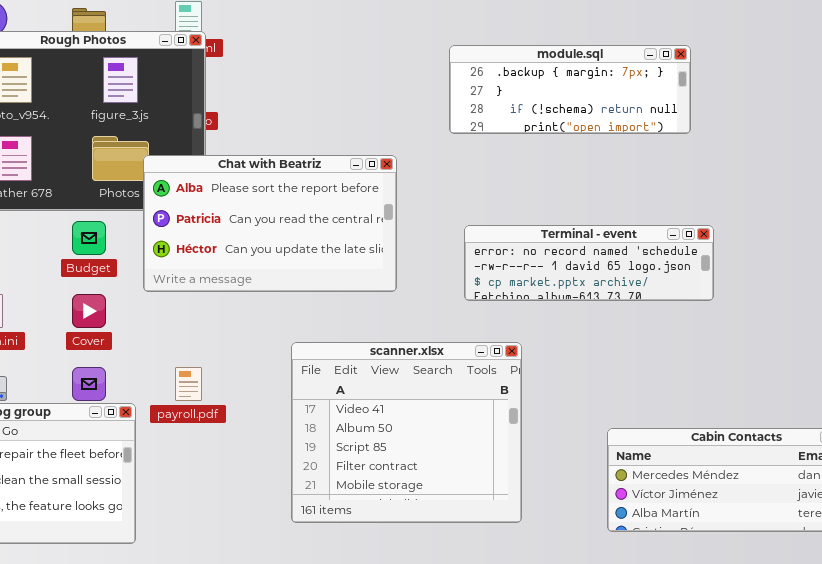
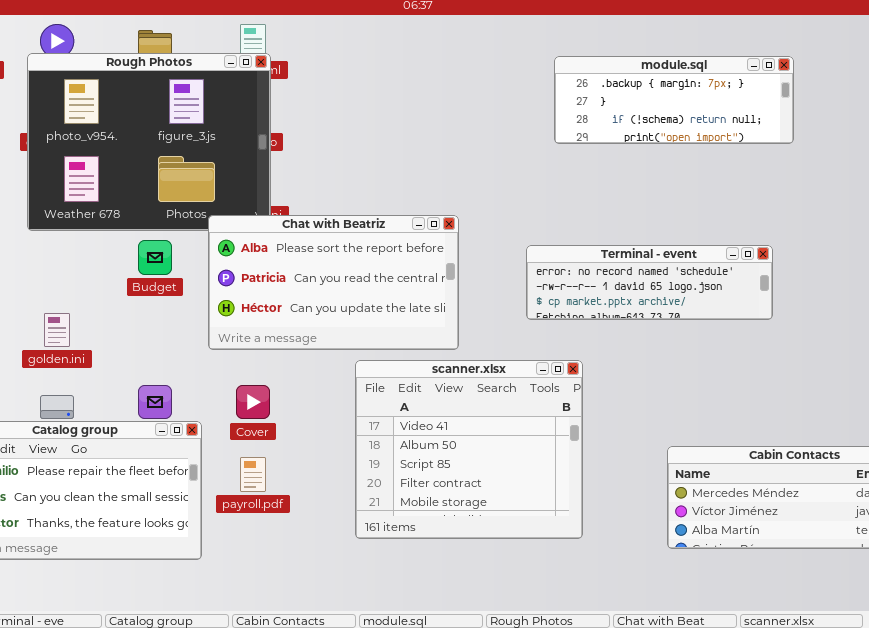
module.sql: [449,45,691,134] -> [554,56,794,144], moved
Chat with Beatriz: [143,155,397,292] -> [208,215,459,350], moved
Cover: [72,294,106,328] -> [236,385,270,419], moved
payroll.pdf: [175,367,202,401] -> [240,457,266,492], moved

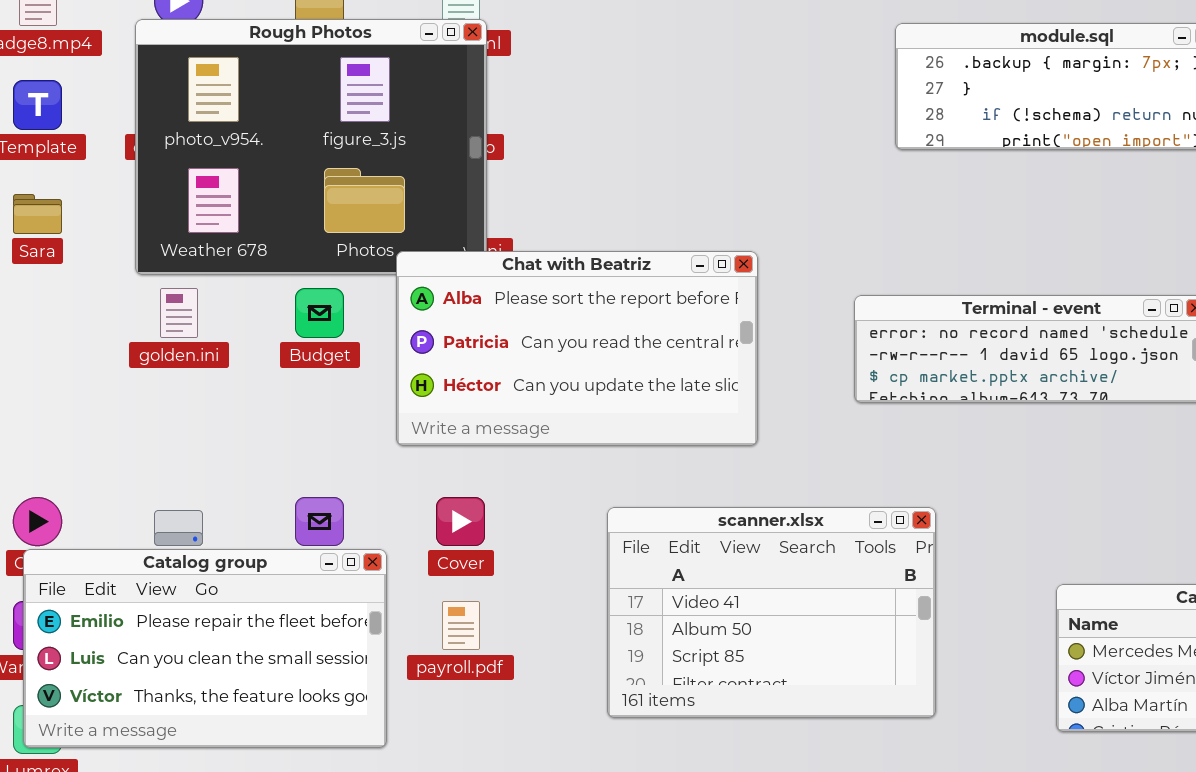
golden.ini: [44,313,70,347] -> [160,288,198,338], moved
scanner.xlsx: [355,360,583,539] -> [607,507,936,718], resized

